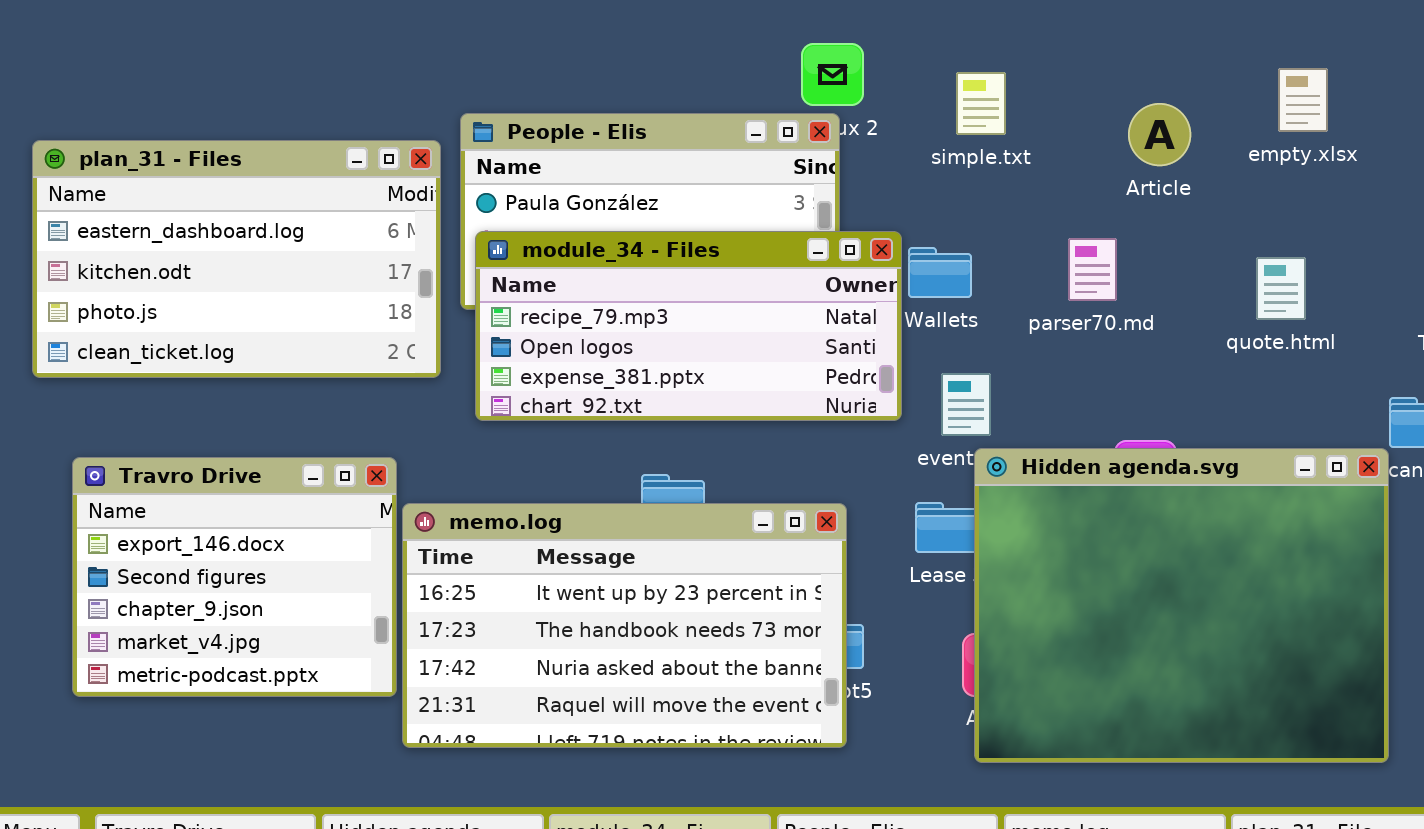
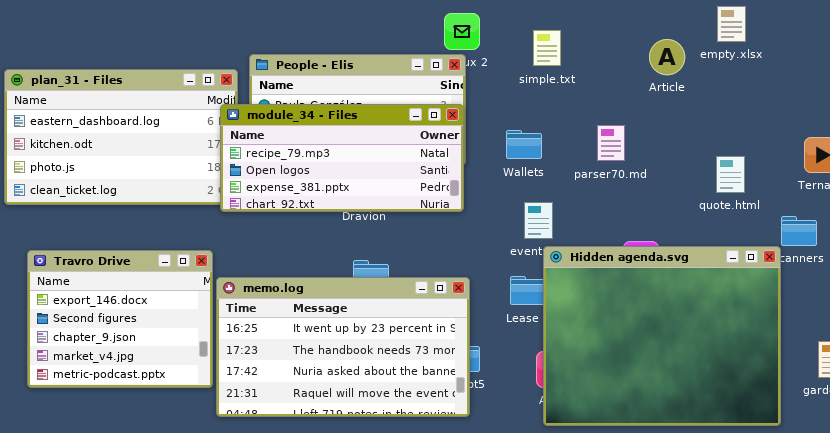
empty.xlsx: [1278,68,1328,132] -> [717,6,746,42], moved
Article: [1128,103,1191,166] -> [649,39,685,75], moved
module_34 - Files: [475,231,902,421] -> [220,104,464,212], moved
quote.html: [1256,257,1306,320] -> [716,156,745,193], moved

